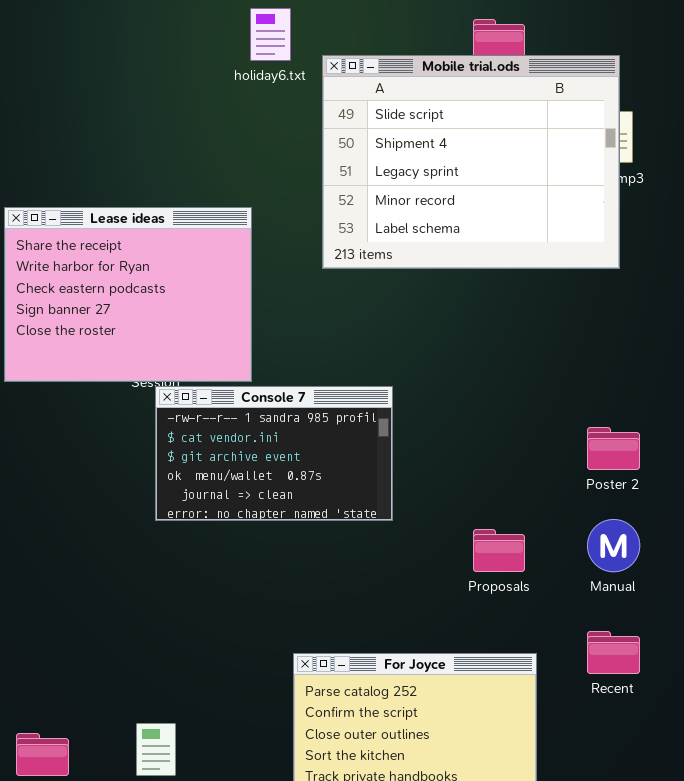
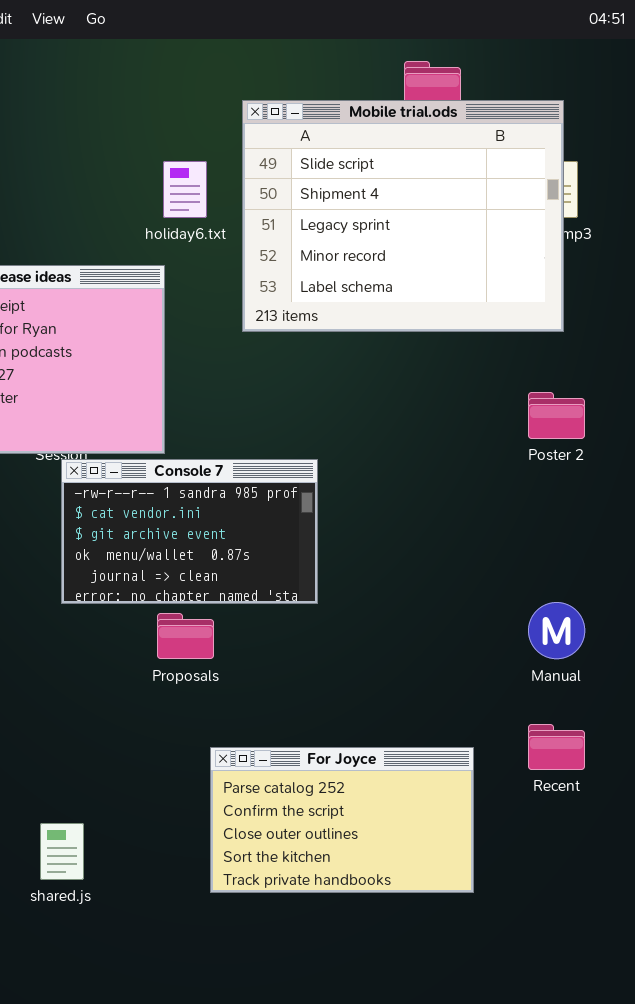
holiday6.txt: [250,8,291,61] -> [163,161,207,218], moved
Poster 2: [587,427,640,470] -> [528,392,585,439], moved
Proposals: [473,529,525,572] -> [157,613,214,659], moved

